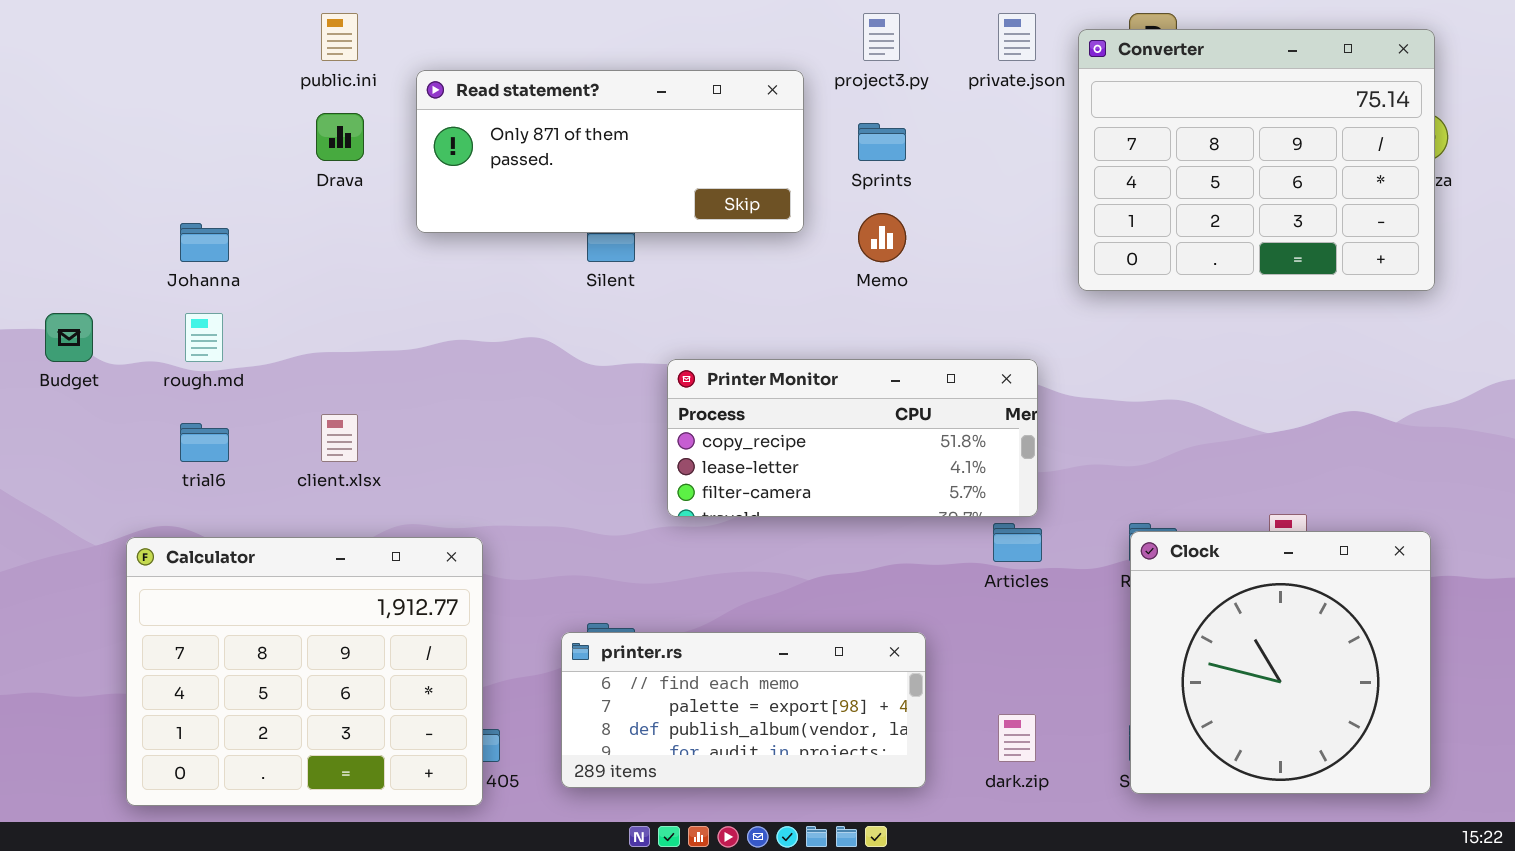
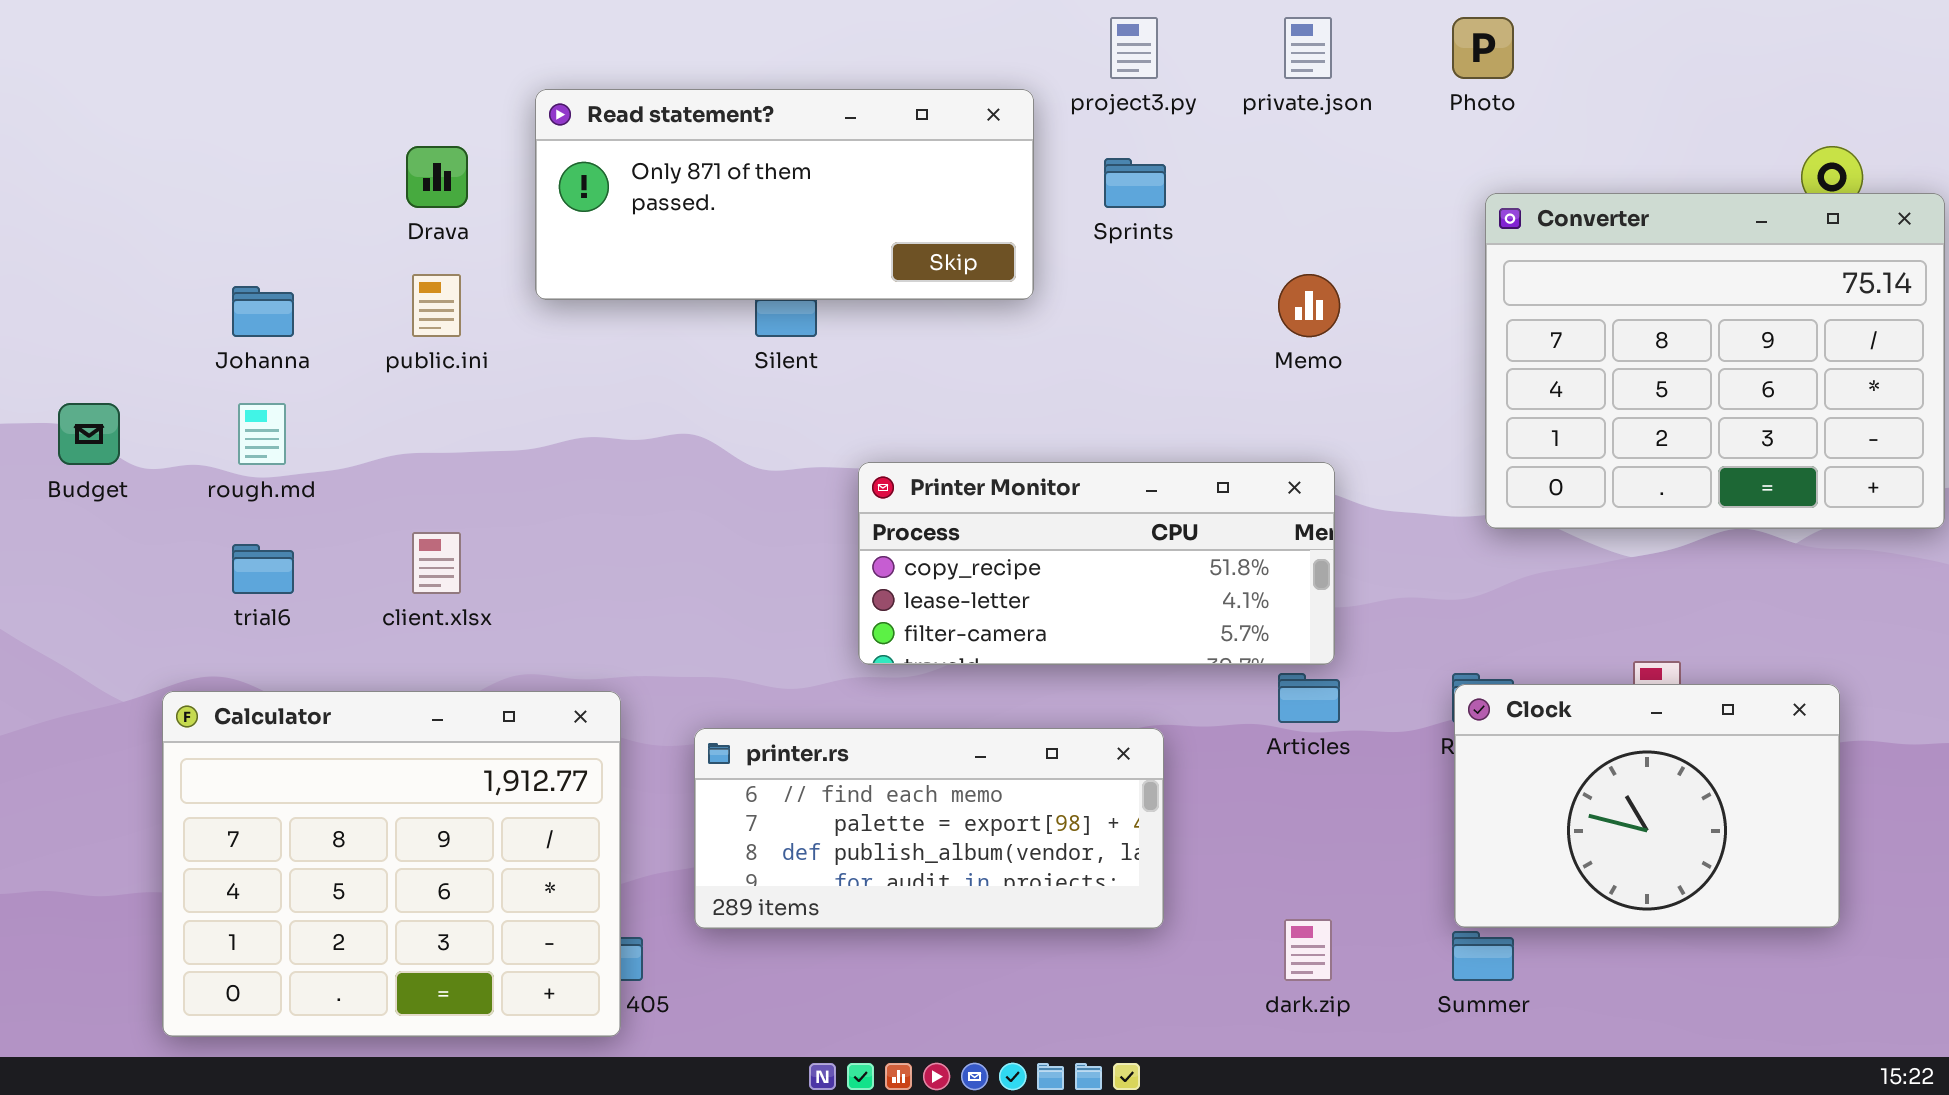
public.ini: [321,13,358,61] -> [412,274,461,337], moved
Converter: [1078,29,1435,291] -> [1485,193,1945,529], moved
Memo: [858,213,906,262] -> [1278,274,1340,337], moved
Clock: [1130,531,1431,794] -> [1454,684,1840,928], resized
printer.rs: [561,632,926,788] -> [694,728,1164,929], moved

